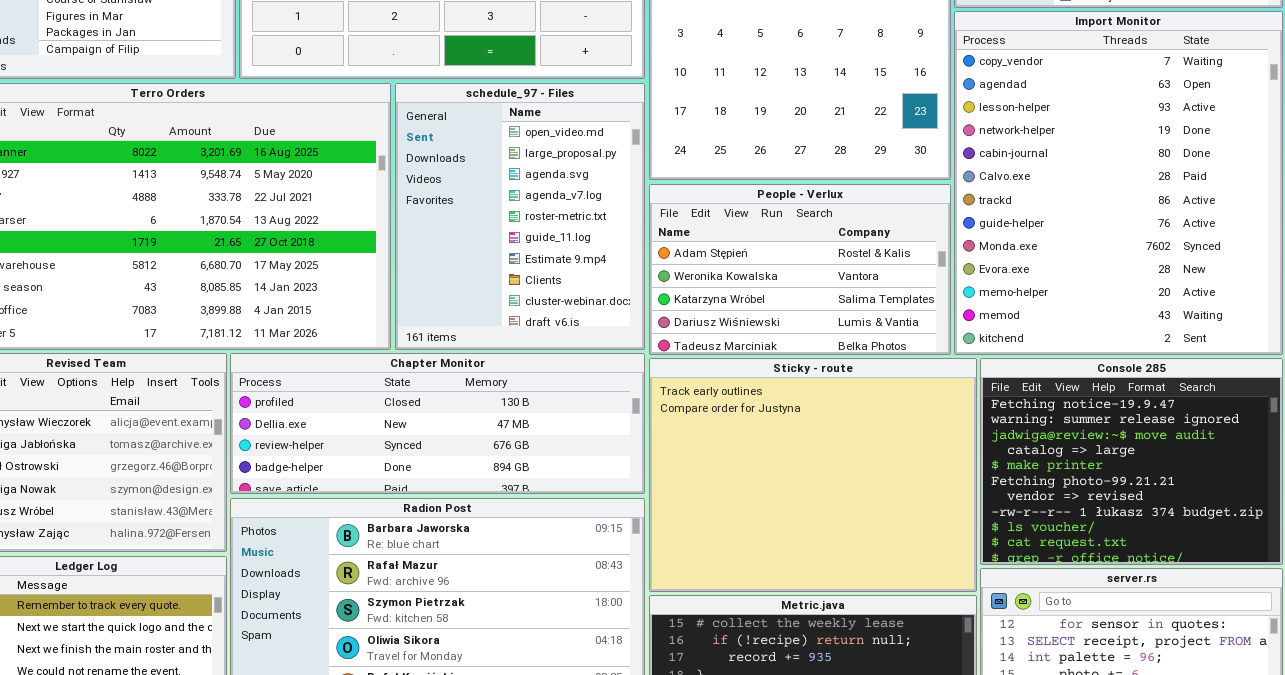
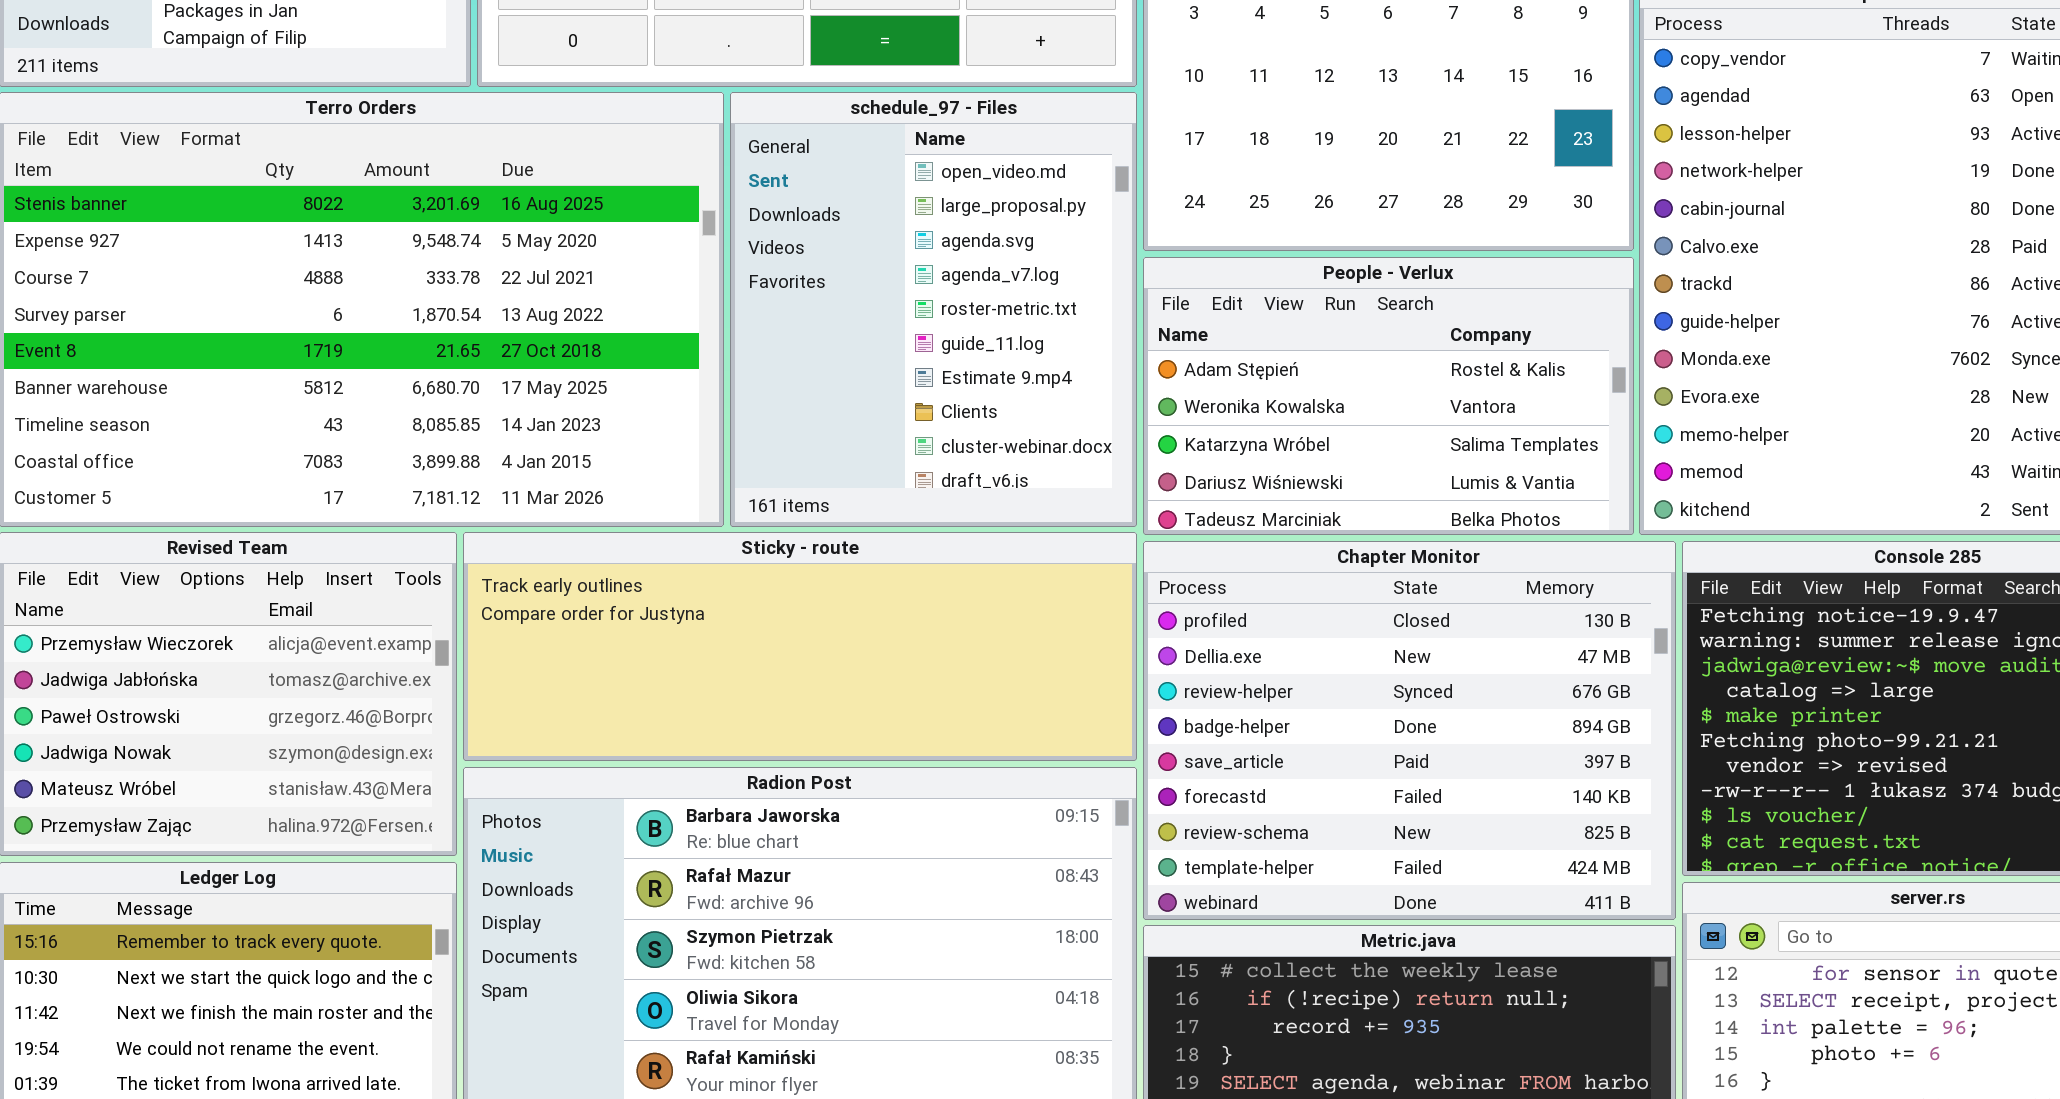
Chapter Monitor: [230,353,645,494] -> [1143,541,1676,920], moved, resized
Sticky - route: [649,358,977,592] -> [463,532,1137,761], moved, resized

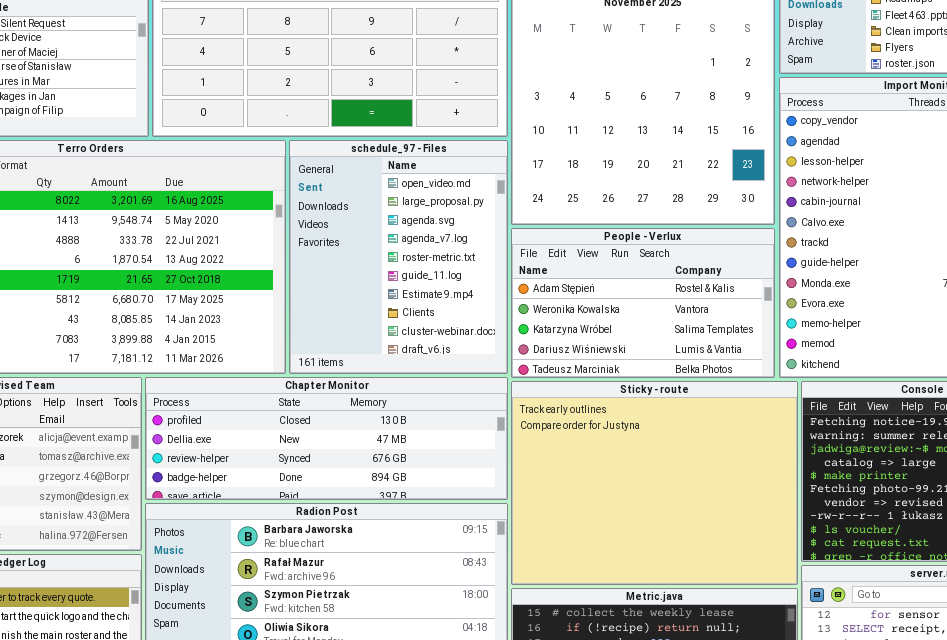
Sticky - route: [463,532,1137,761] -> [511,381,798,585], moved, resized
Chapter Monitor: [1143,541,1676,920] -> [145,377,508,500], moved, resized

